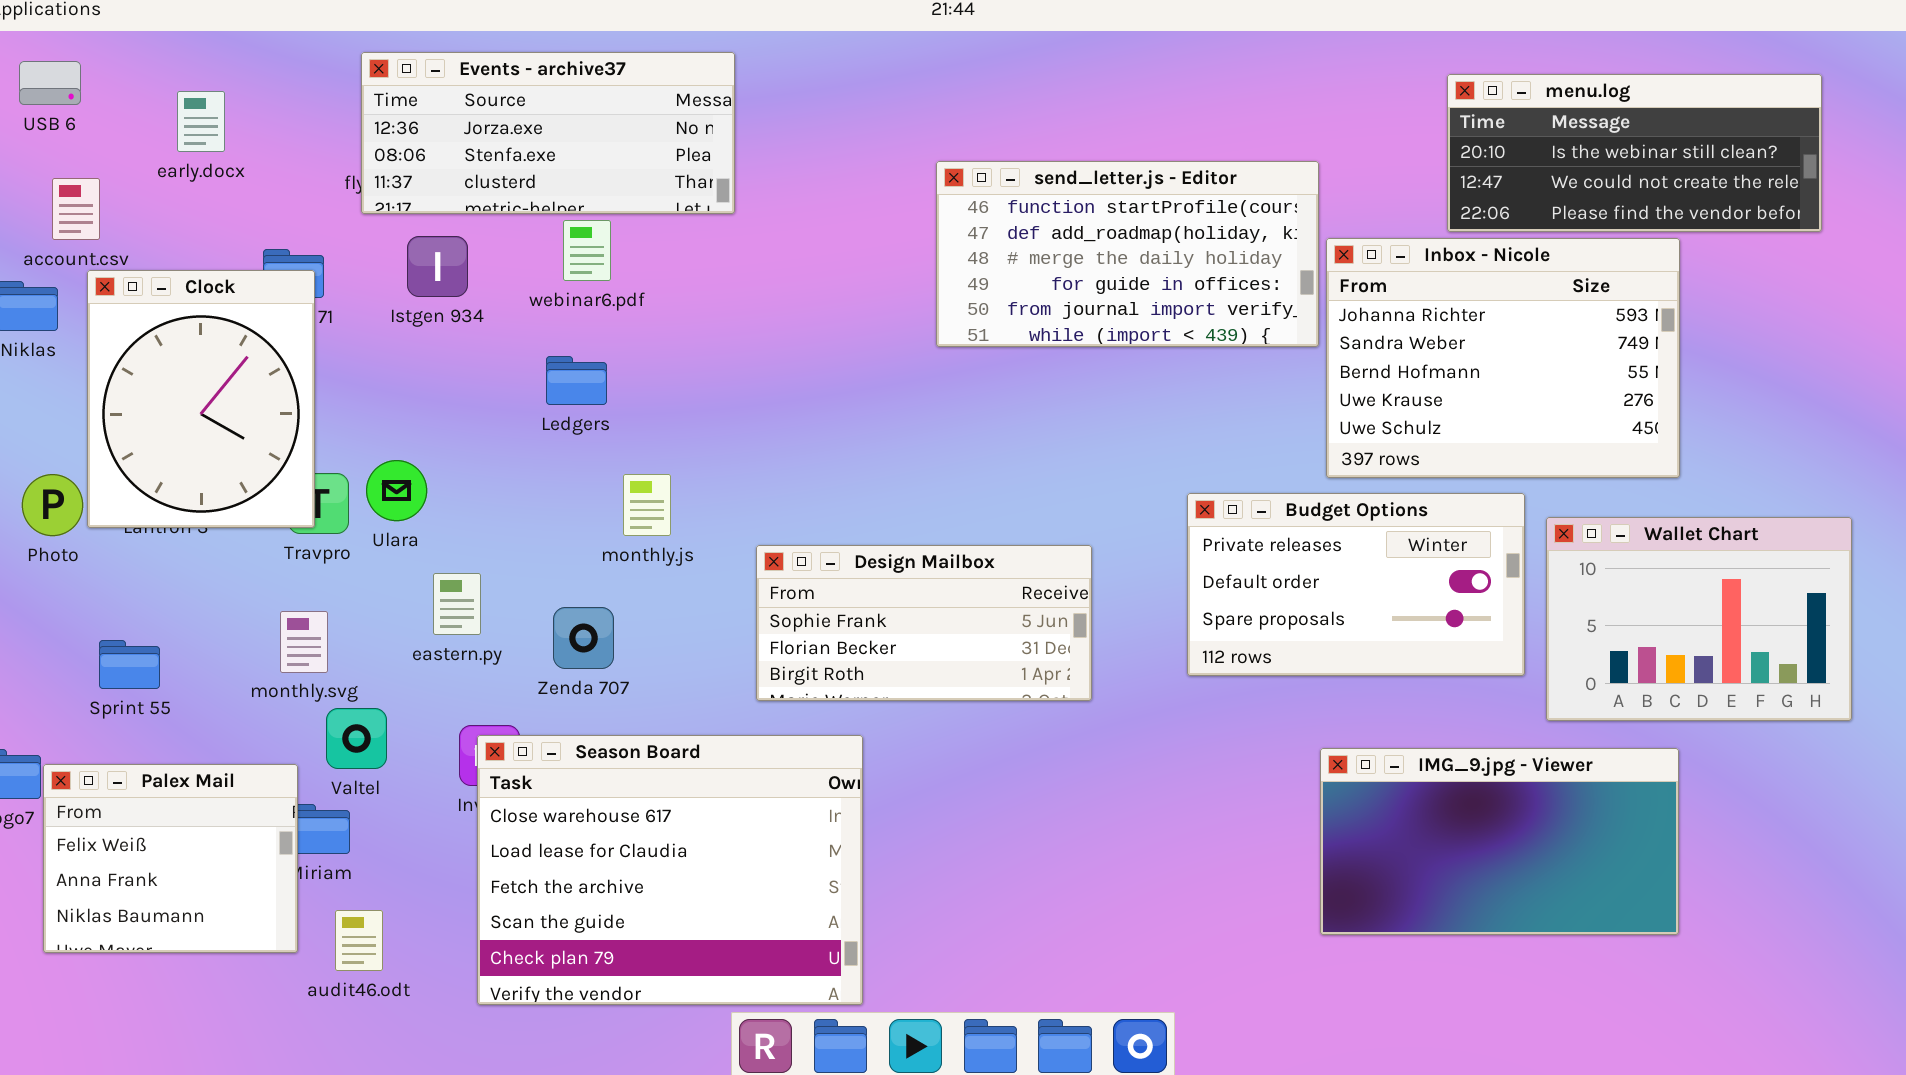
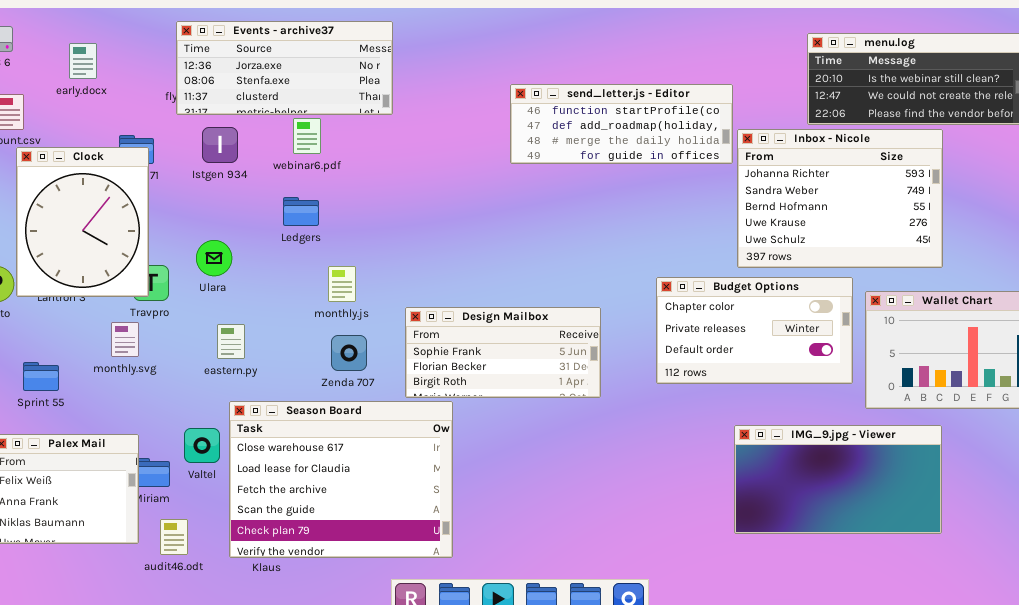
send_letter.js - Editor: [936,161,1319,347] -> [510,84,733,164], resized
Ulara: [366,460,427,521] -> [196,240,232,276], moved
Budget Options: [1187,493,1525,676] -> [656,277,853,384], scrolled up 1 row
Zenda 707: [553,607,614,669] -> [331,335,367,371], moved
monthly.svg: [280,611,328,673] -> [111,322,139,357], moved
Valtel: [326,708,387,769] -> [184,428,220,463], moved
Season Board: [477,735,863,1005] -> [229,401,453,558], moved

